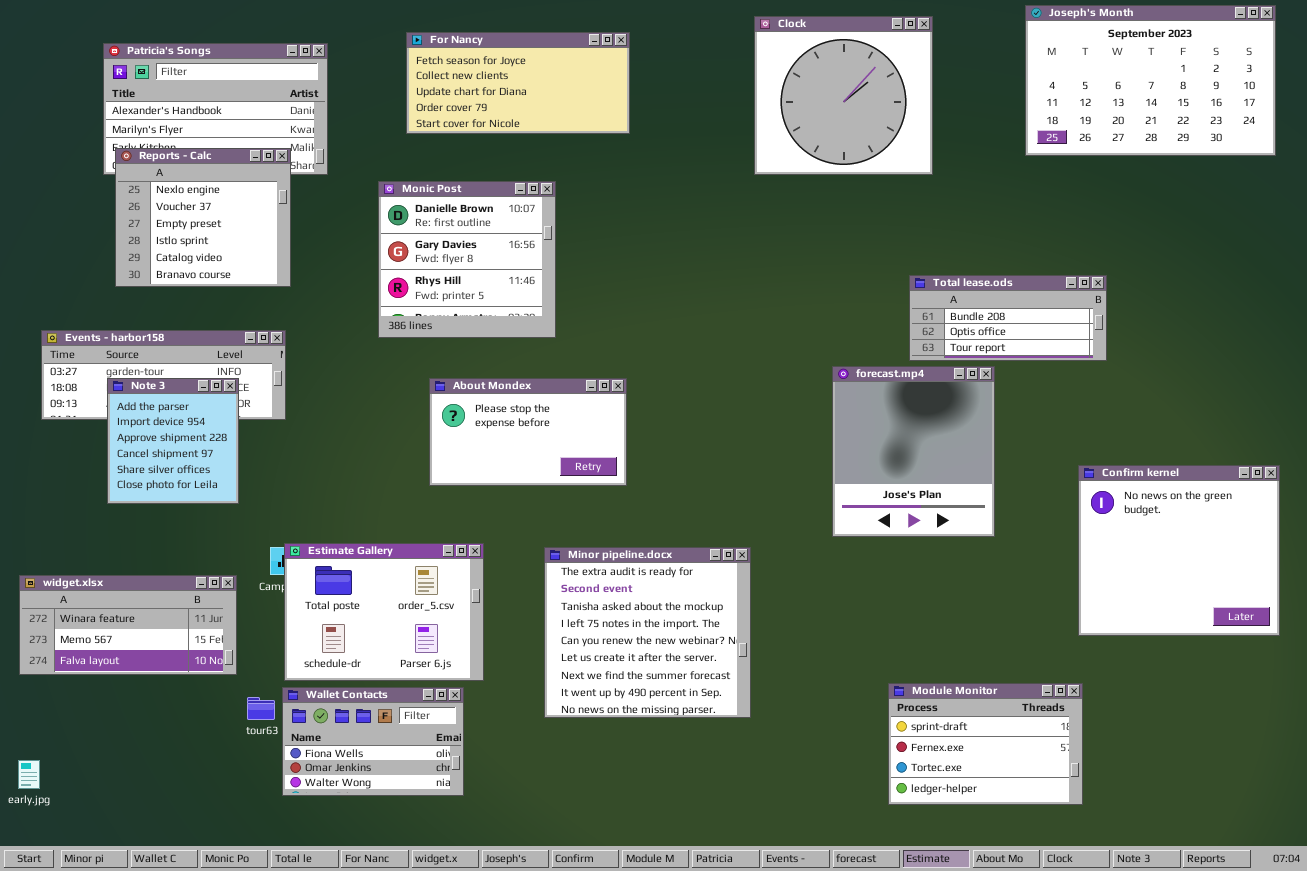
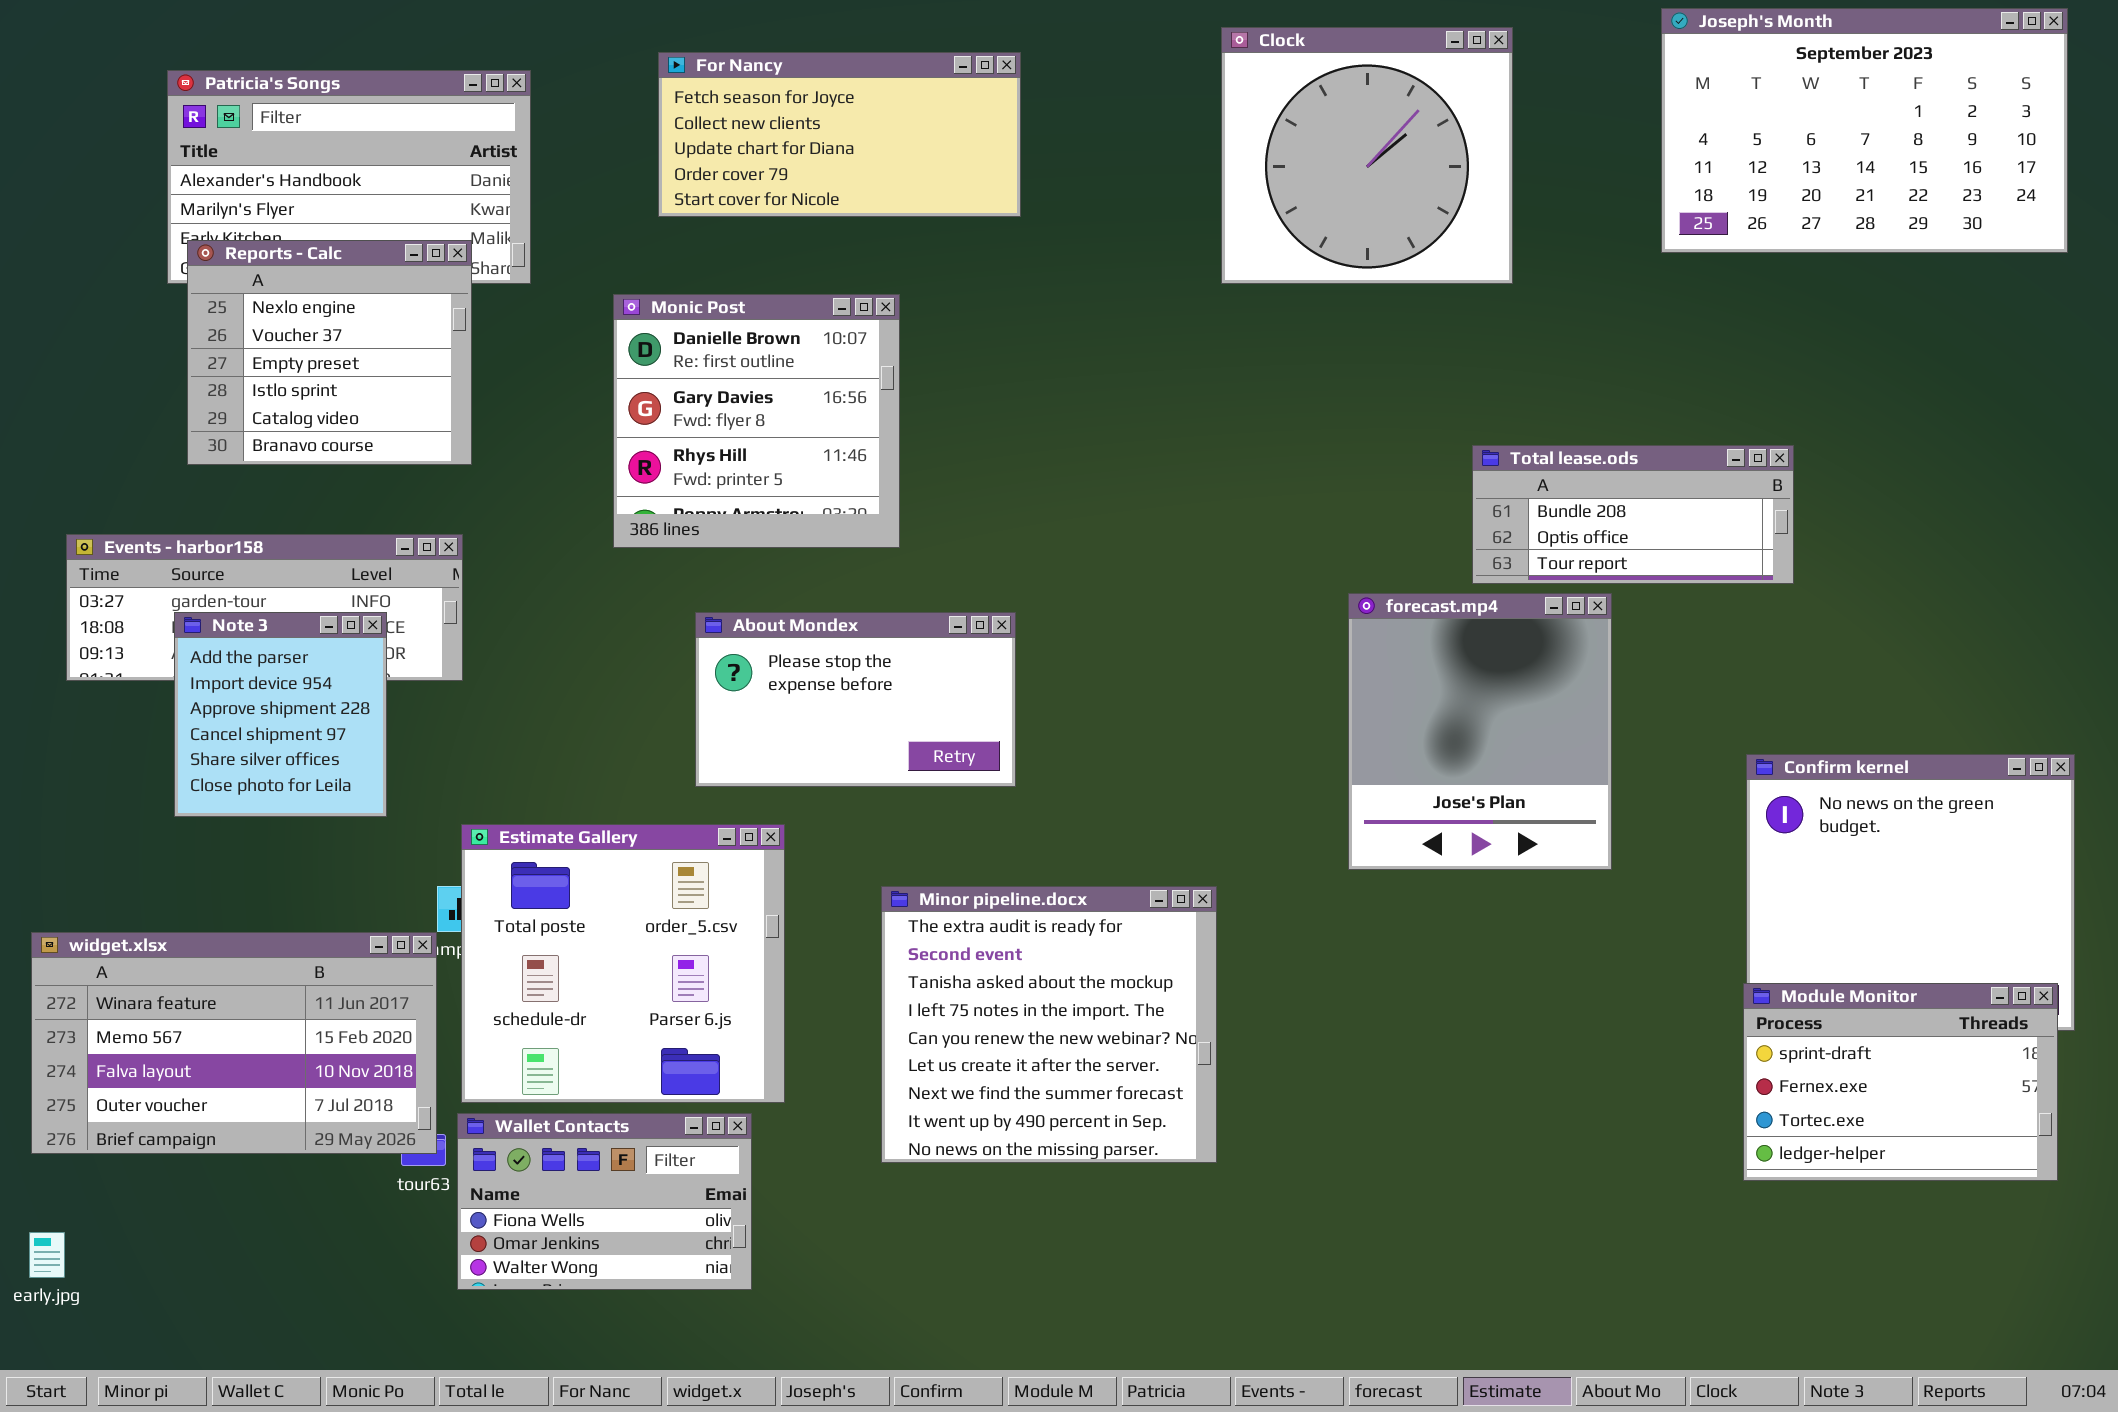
Estimate Gallery: [284,543,484,681] -> [461,824,785,1103], resized
widget.xlsx: [19,575,237,675] -> [31,932,437,1154], resized
Module Monitor: [888,683,1083,805] -> [1743,983,2058,1181], moved

